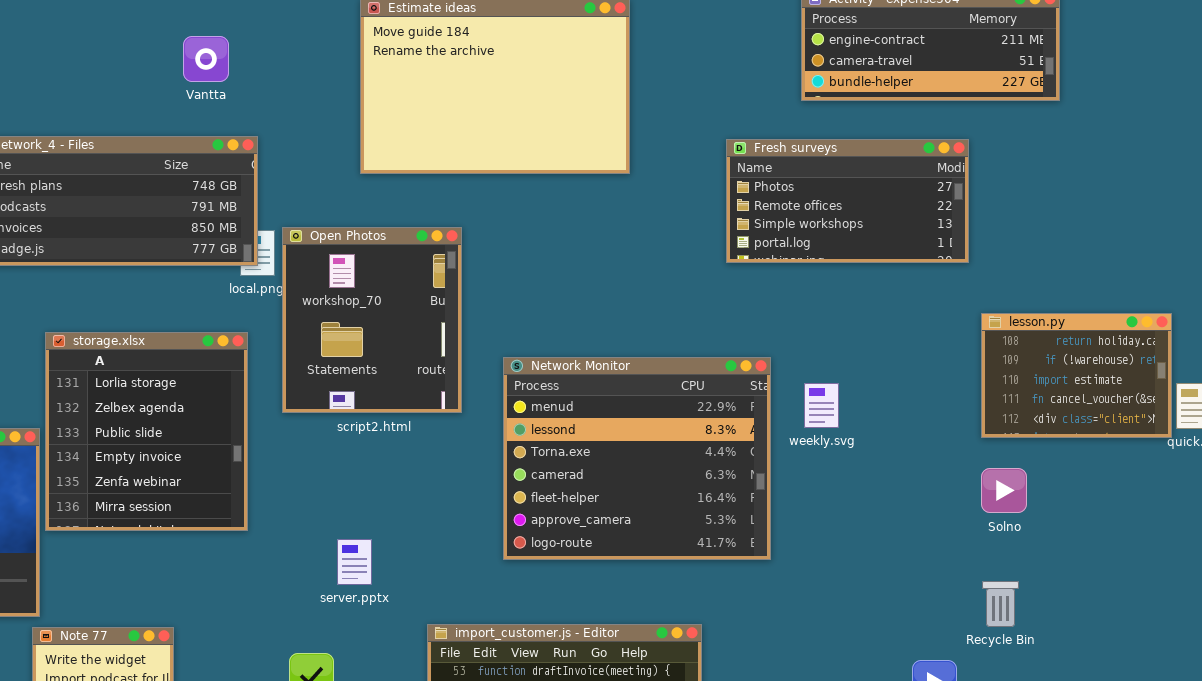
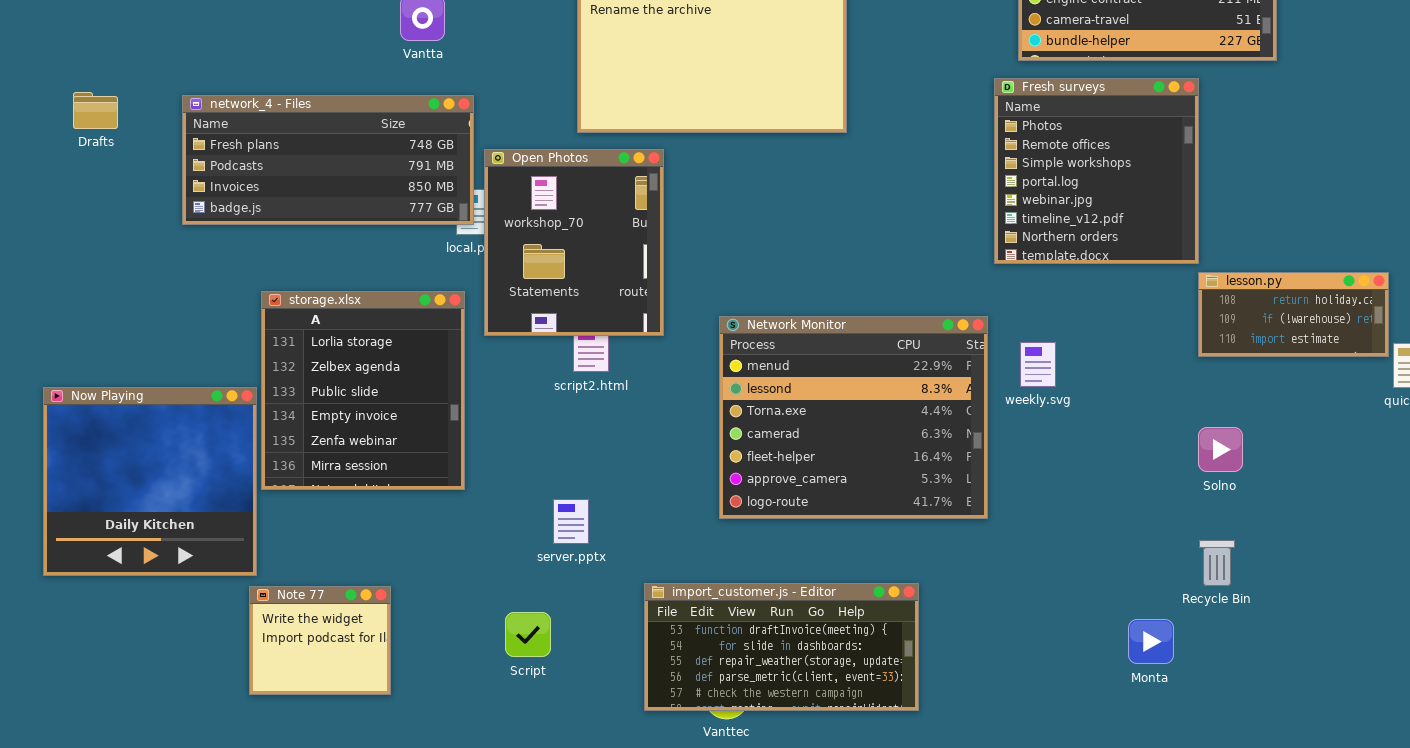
Fresh surveys: [726,139,969,263] -> [994,78,1199,264], moved, resized
Open Photos: [282,227,462,413] -> [484,149,664,336], moved
lesson.py: [981,313,1172,438] -> [1198,272,1389,357], resized

